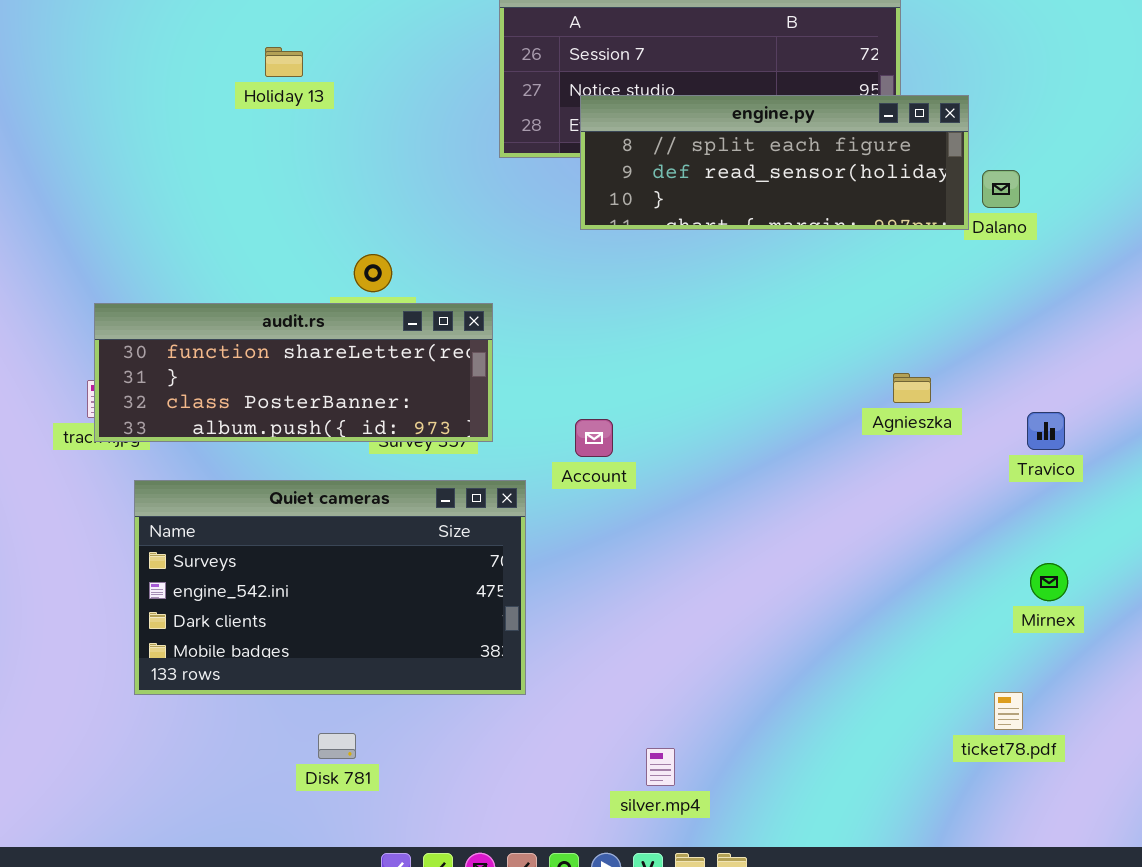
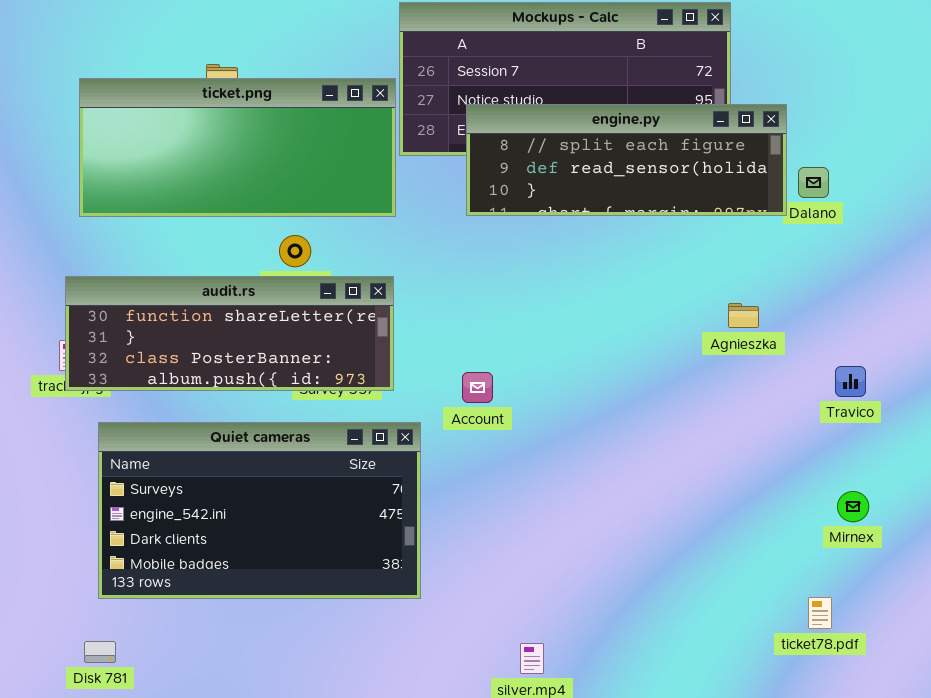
ticket.png: none -> [79,78,396,217], opened
Agnieszka: [893,373,931,403] -> [728,303,759,328], moved
Disk 781: [318,733,356,759] -> [84,641,116,663], moved

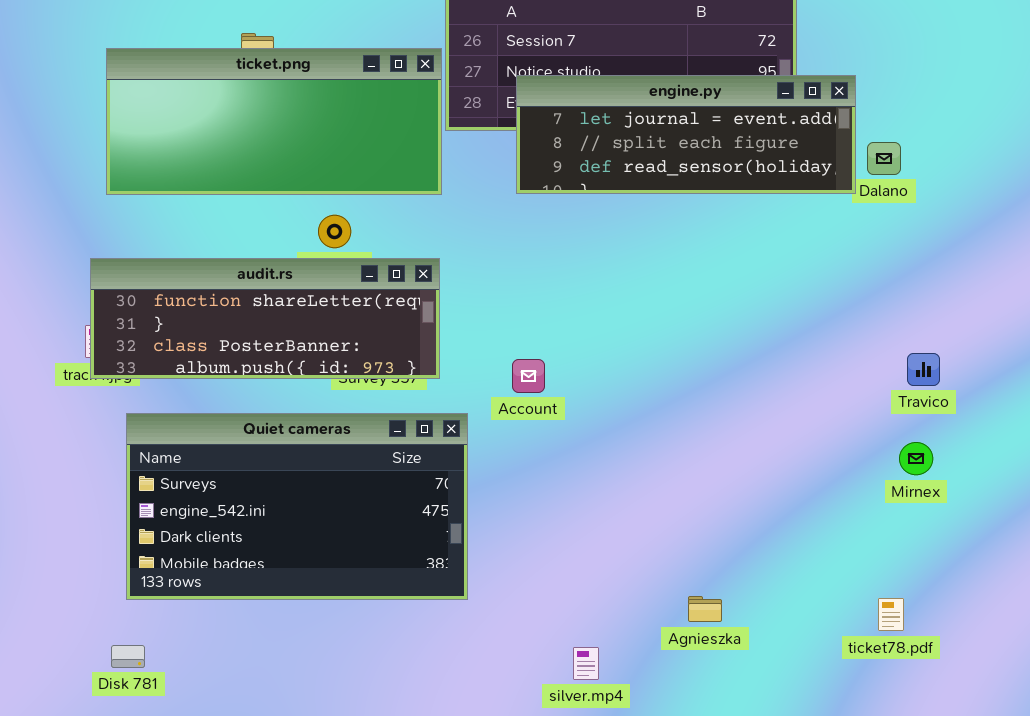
engine.py: [466,104,787,216] -> [516,75,856,194], scrolled up 1 row
Agnieszka: [728,303,759,328] -> [688,596,722,622], moved
Mirnex: [837,491,869,522] -> [899,442,933,475], moved

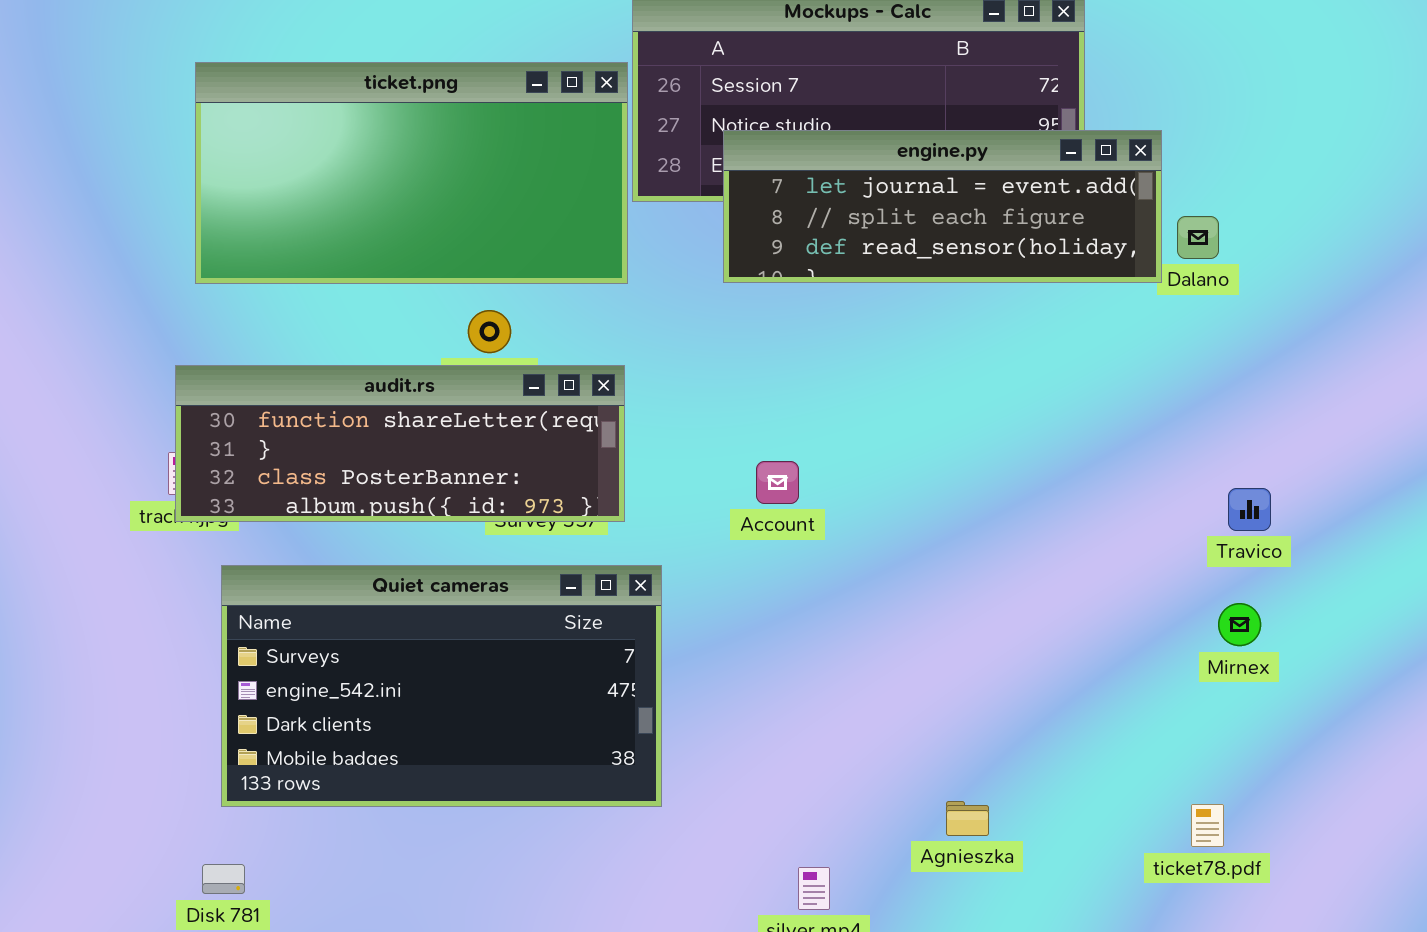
ticket.png: [106,48,442,195] -> [195,62,628,284], resized
Account: [512,359,545,393] -> [756,461,799,504], moved

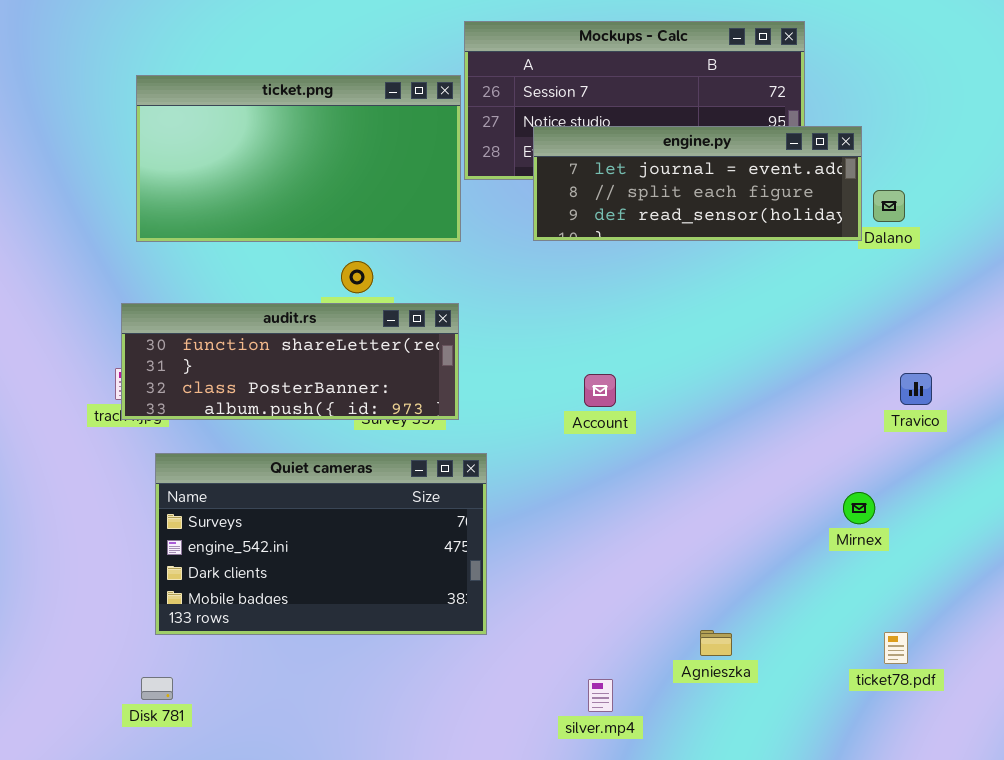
Account: [756,461,799,504] -> [584,374,616,407], moved
Travico: [1228,488,1271,531] -> [900,373,932,405], moved
Mirnex: [1218,603,1261,646] -> [843,492,875,524], moved

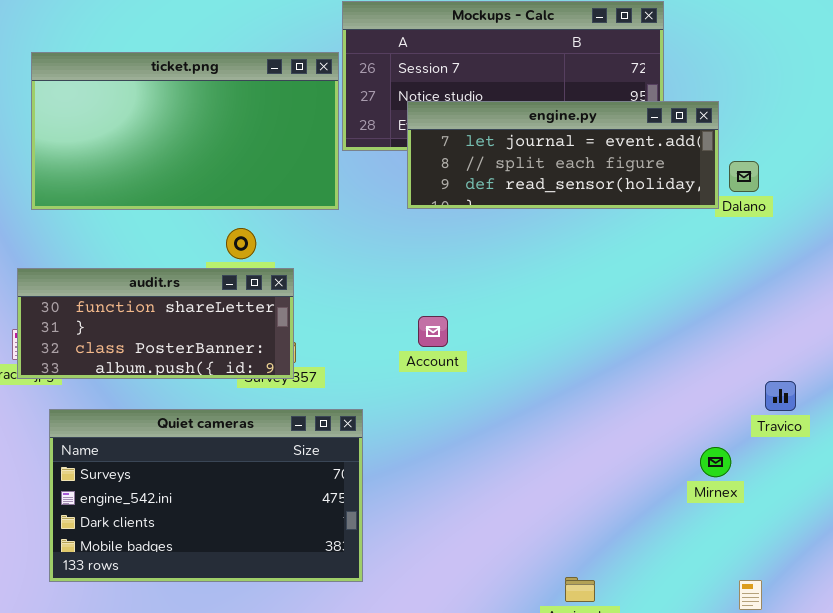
audit.rs: [121,303,459,420] -> [17,268,294,379], resized
Travico: [900,373,932,405] -> [765,381,796,411], moved
Account: [584,374,616,407] -> [418,316,448,347], moved

